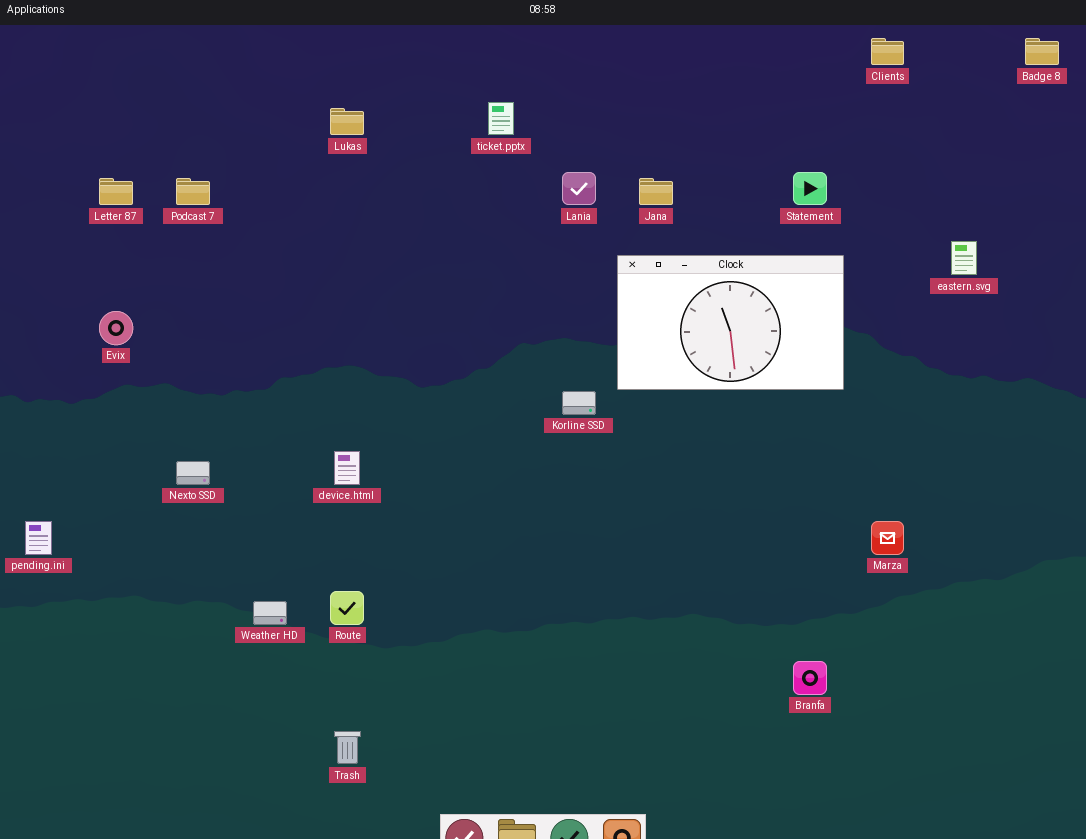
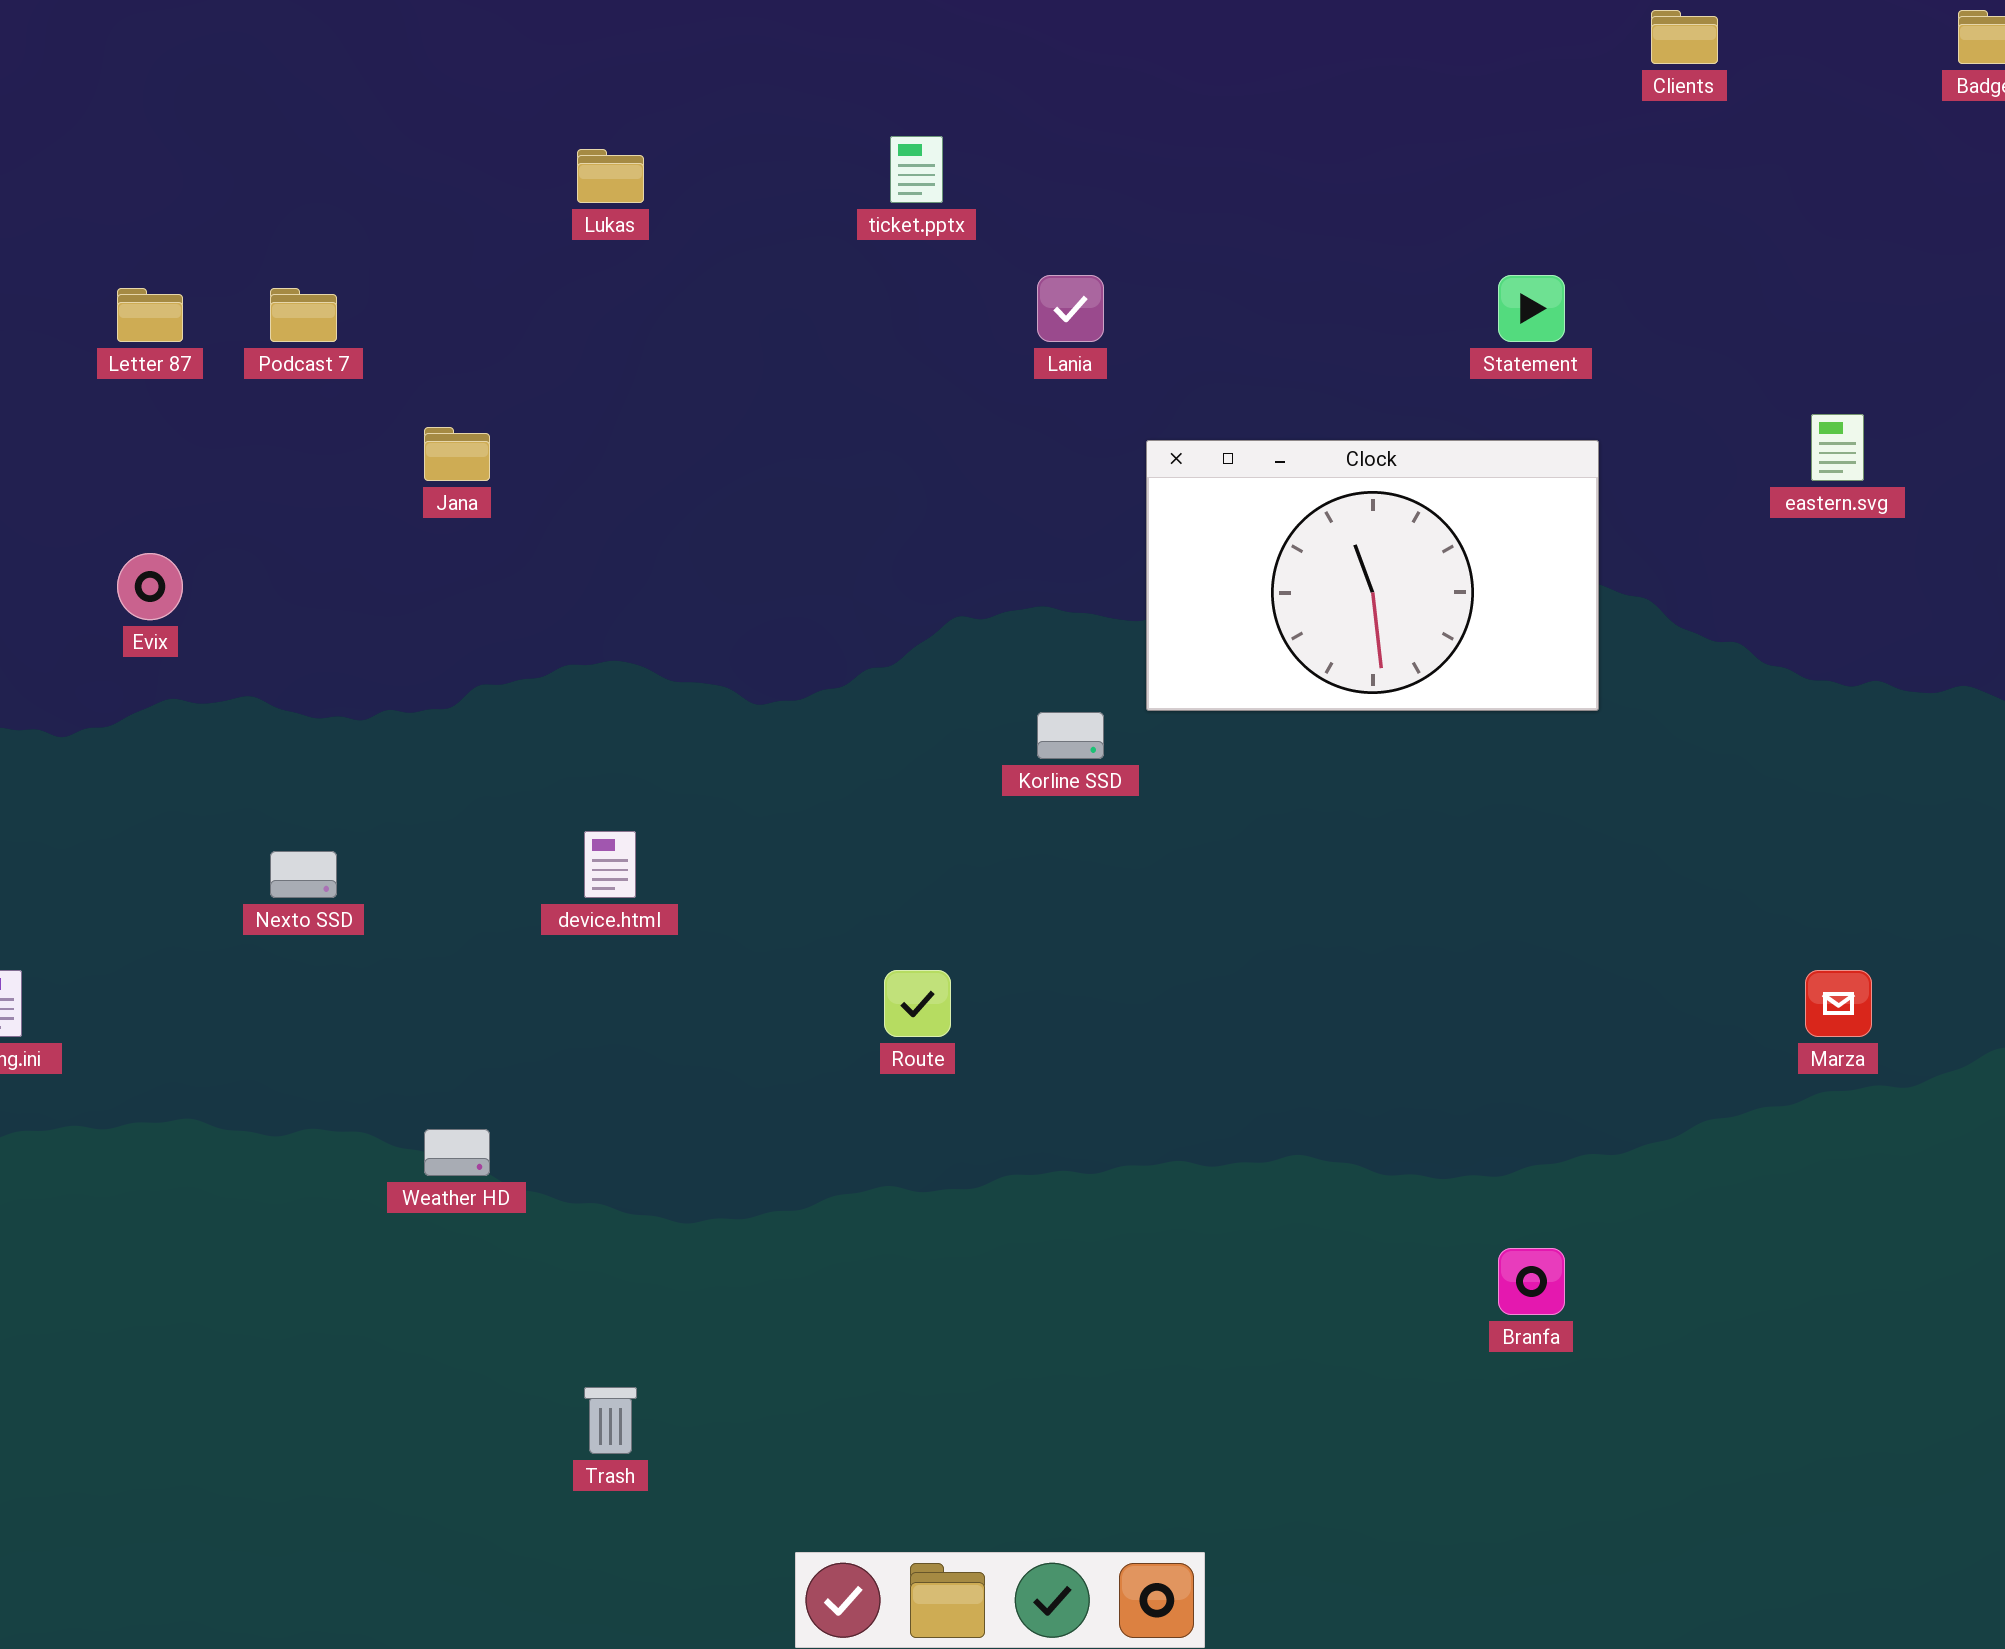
Jana: [639,178,673,205] -> [424,427,490,481], moved
Marza: [871,521,904,555] -> [1805,970,1872,1037], moved
Route: [330,591,364,625] -> [884,970,951,1037], moved

